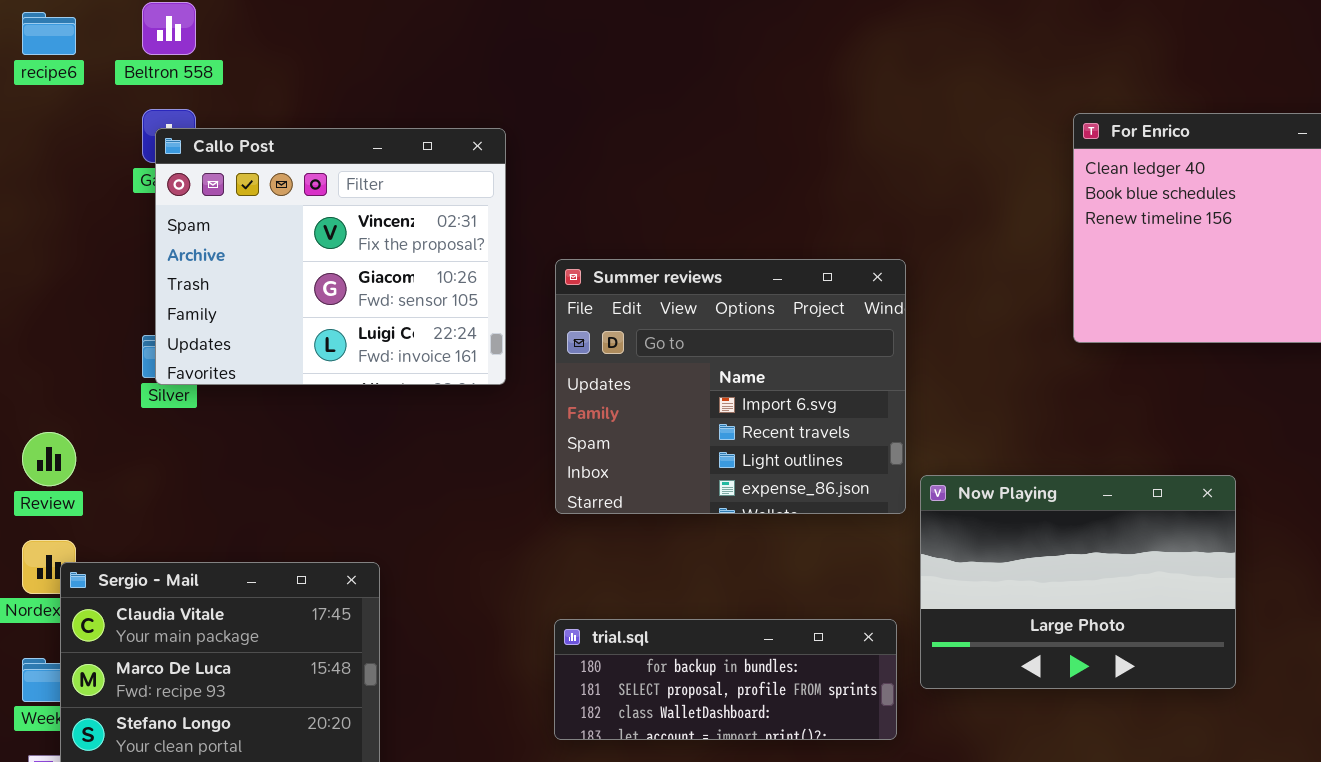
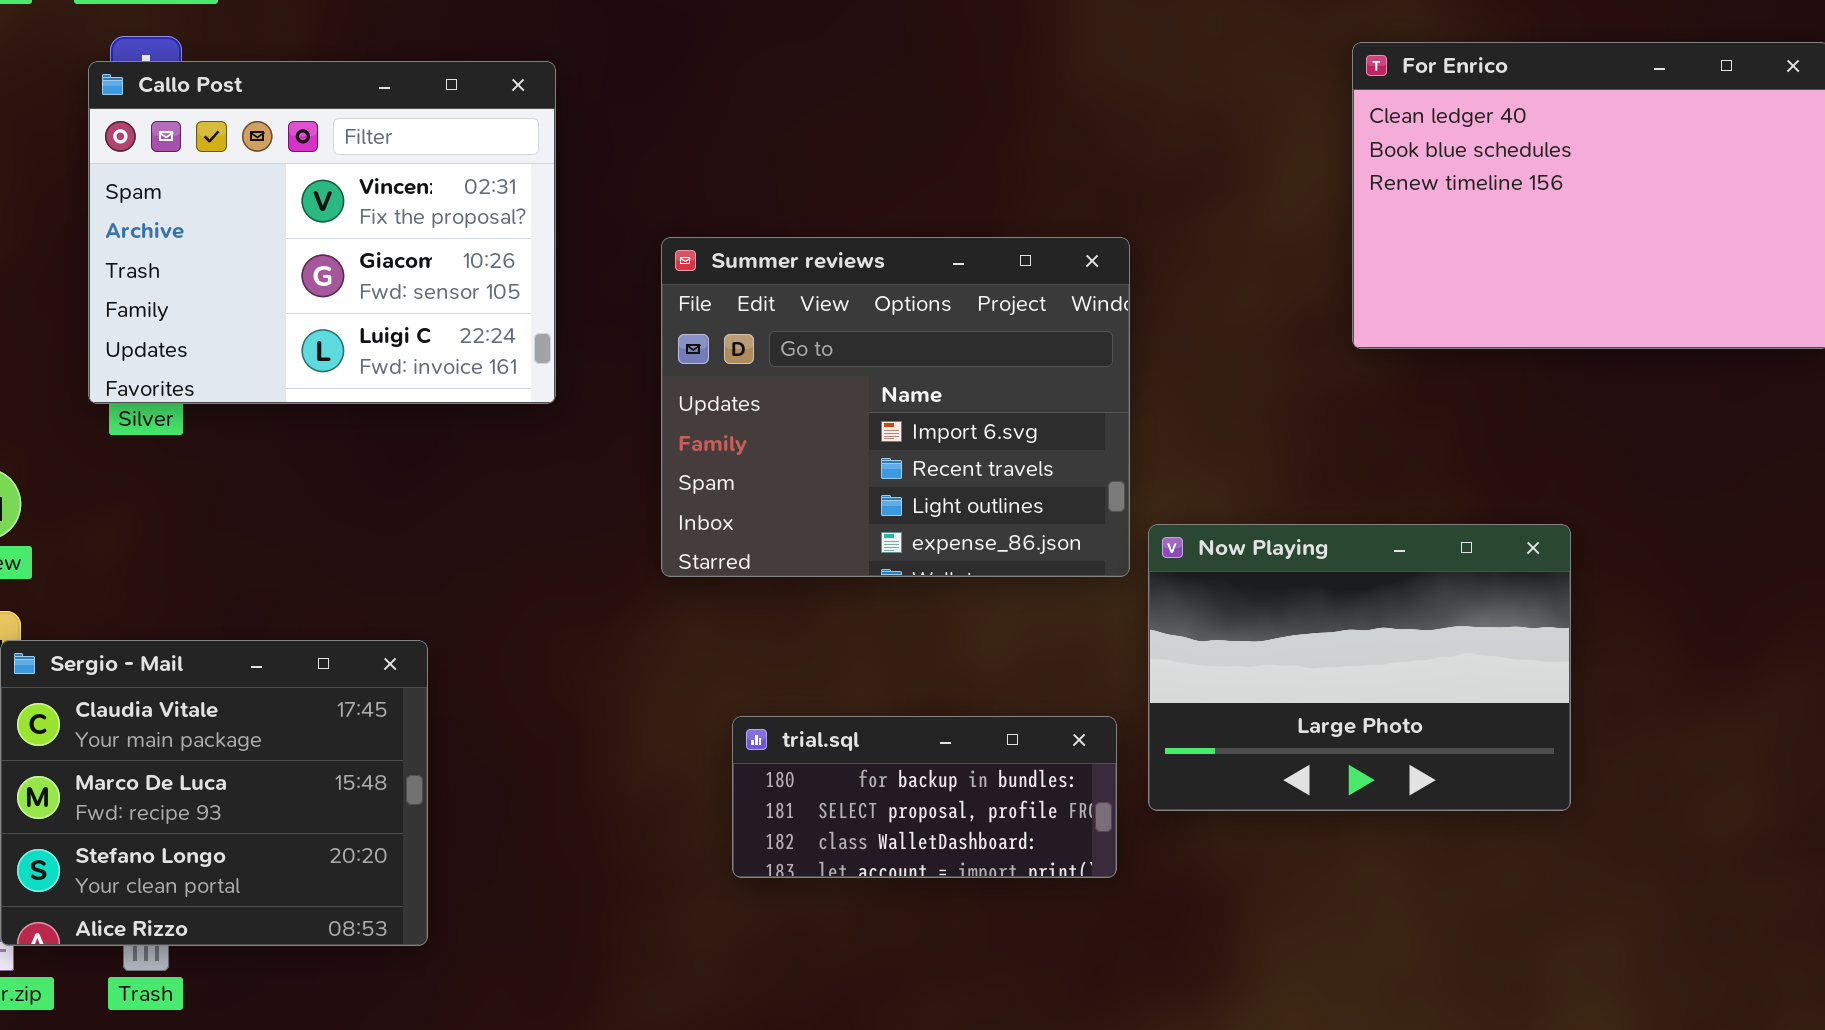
Callo Post: [155,128,506,385] -> [88,61,556,404], moved
trial.sql: [554,619,897,740] -> [732,716,1117,878], resized

